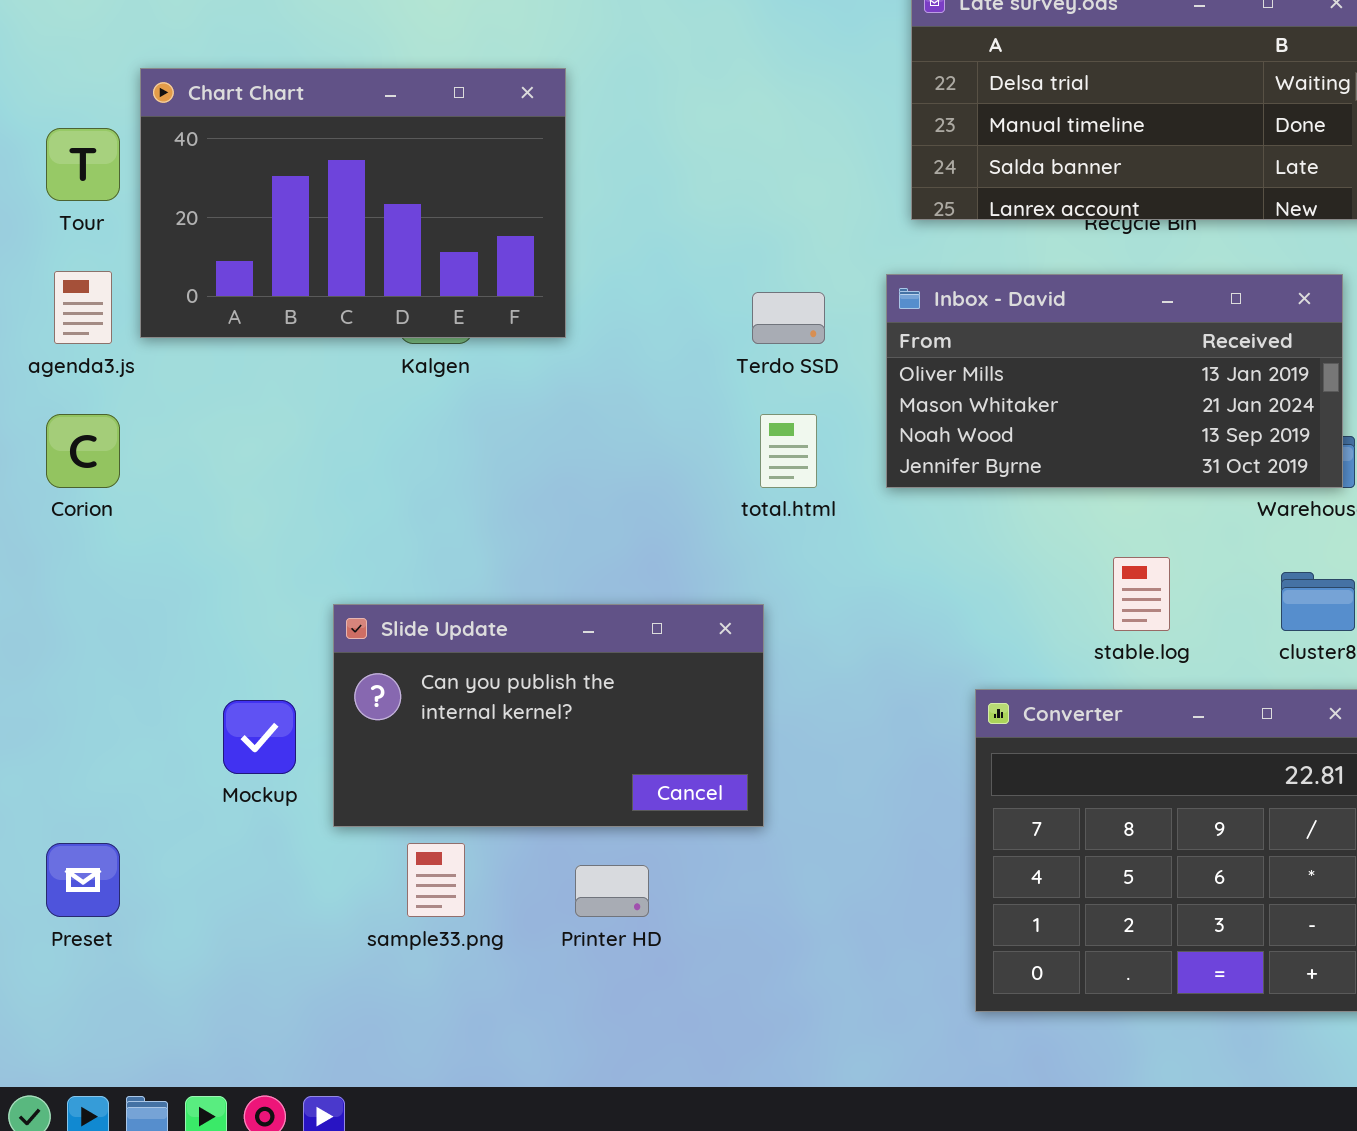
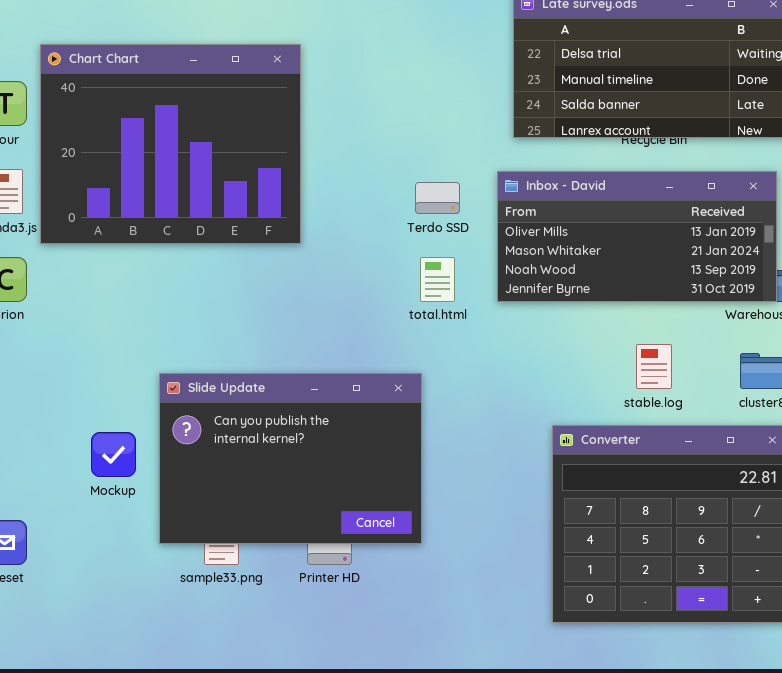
Chart Chart: [140,68,566,338] -> [40,44,301,244], resized
Slide Update: [333,604,764,827] -> [159,373,422,544], resized

